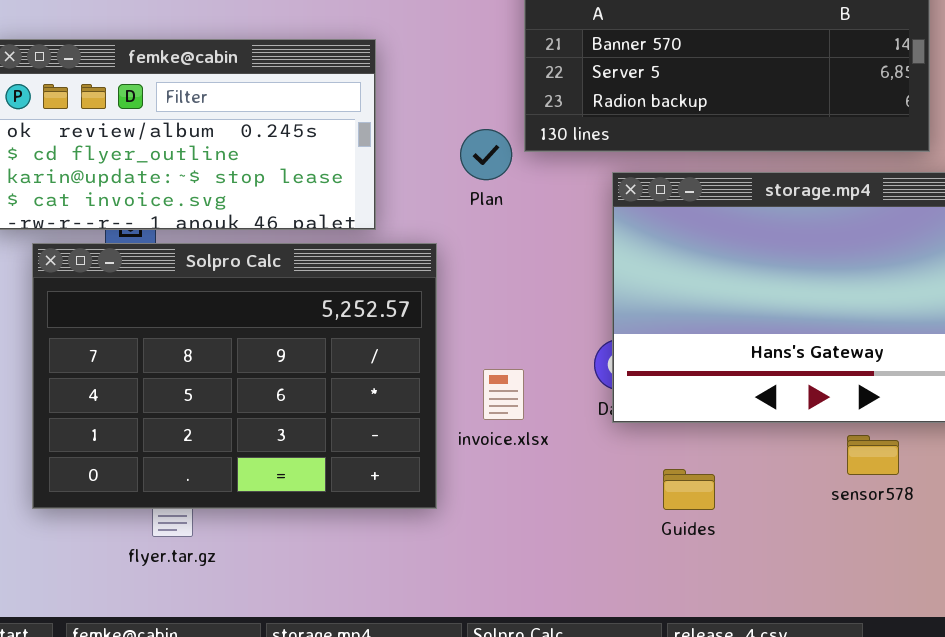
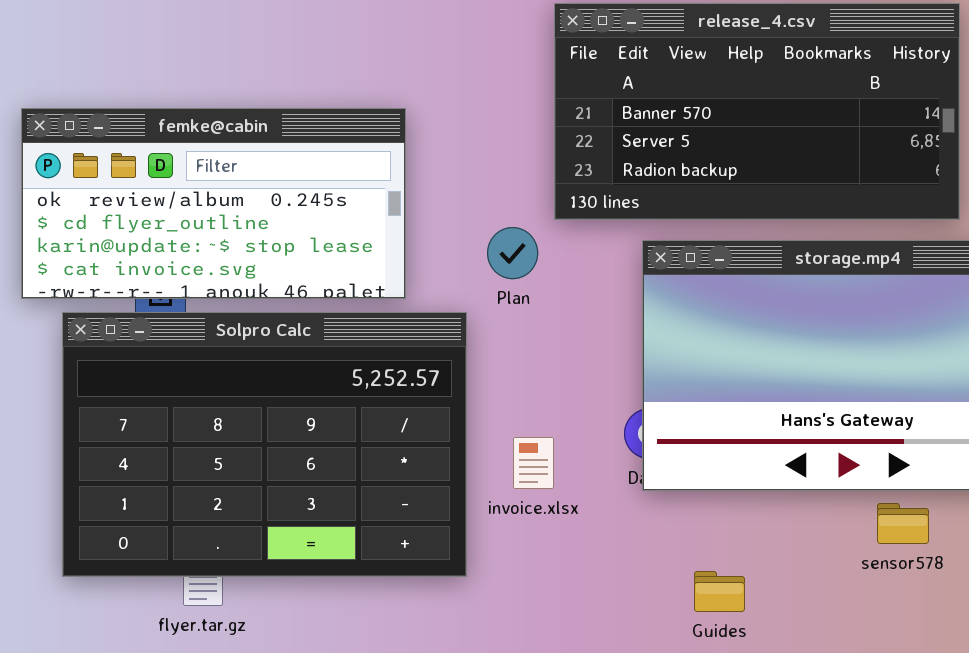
Plan: [460,129,512,180] -> [487,227,538,279], moved
Guides: [663,469,715,510] -> [694,571,745,612], moved

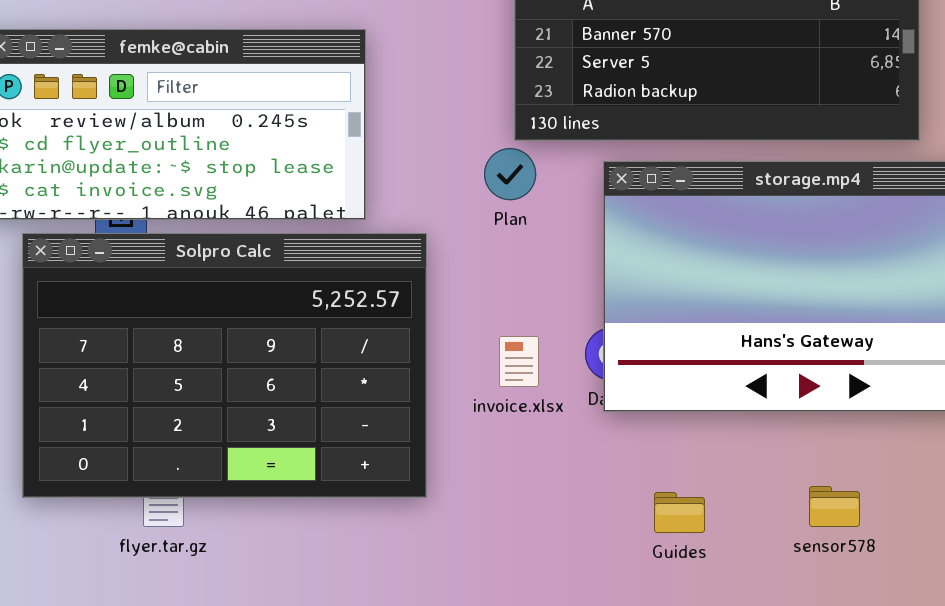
Plan: [487,227,538,279] -> [484,148,536,200], moved
invoice.xlsx: [513,437,554,489] -> [499,336,539,387], moved
sensor578: [877,503,929,544] -> [809,486,860,527], moved

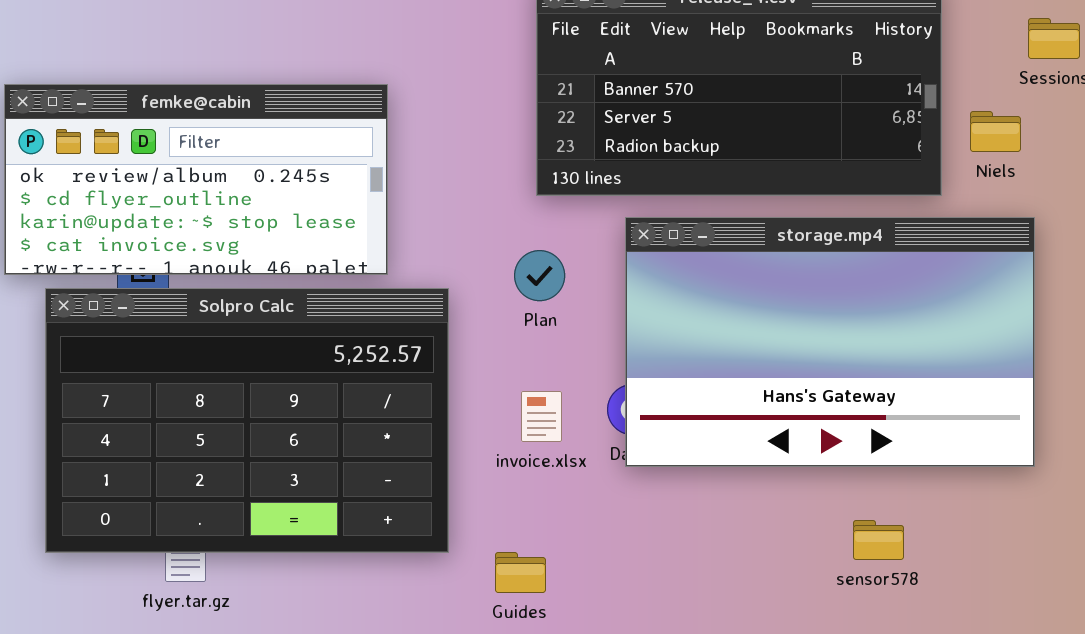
Plan: [484,148,536,200] -> [514,250,565,301], moved
sensor578: [809,486,860,527] -> [853,520,904,560], moved
Guides: [654,492,705,533] -> [495,552,546,593], moved

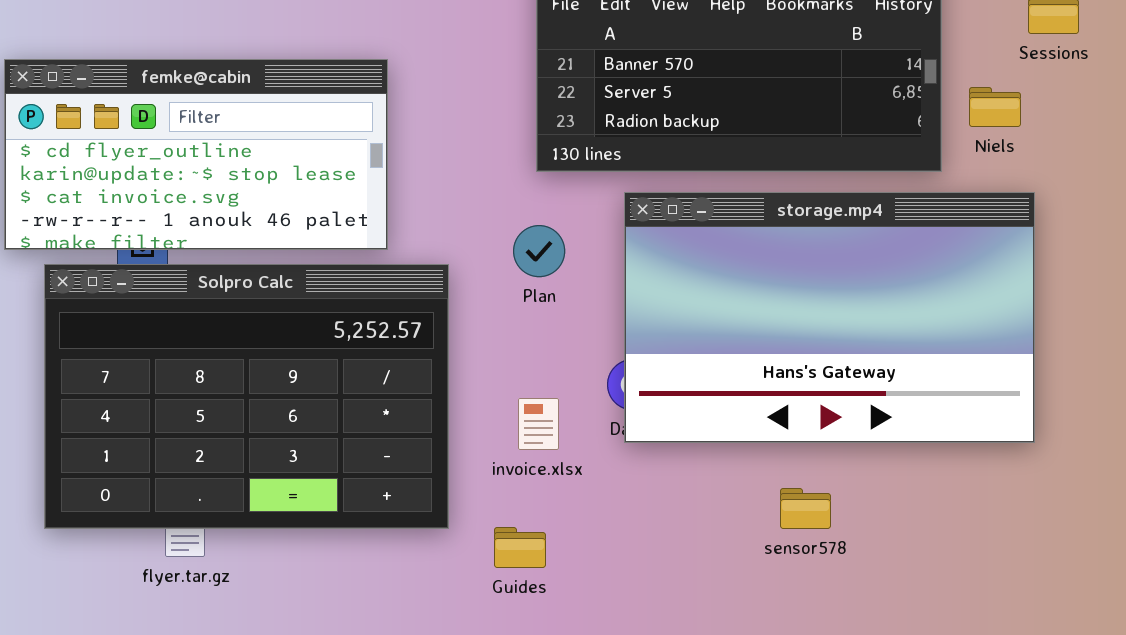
femke@cabin: [4,84,388,275] -> [4,59,388,250], scrolled down 1 row
invoice.xlsx: [521,391,562,442] -> [518,398,559,450], moved
sensor578: [853,520,904,560] -> [780,488,831,529], moved

